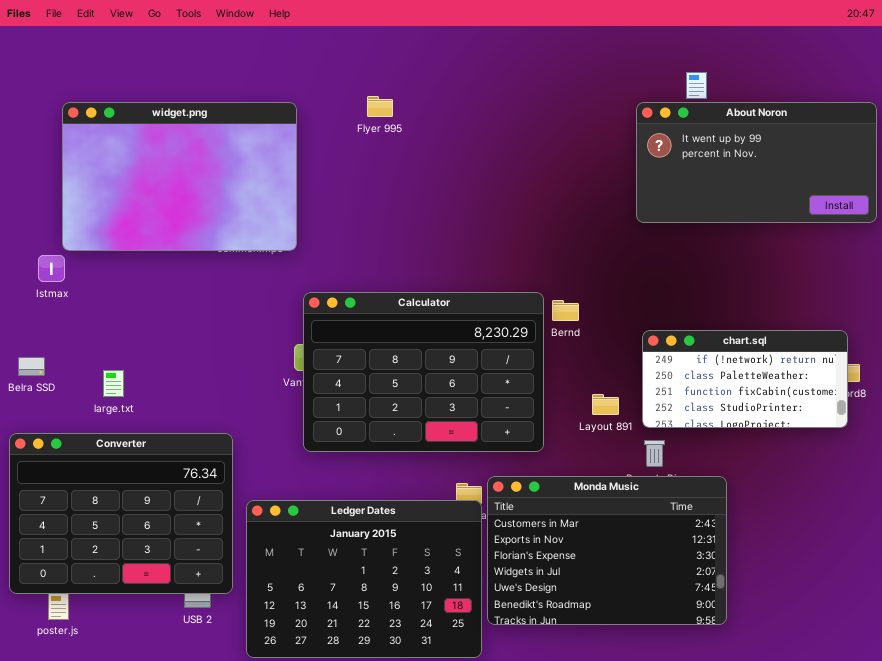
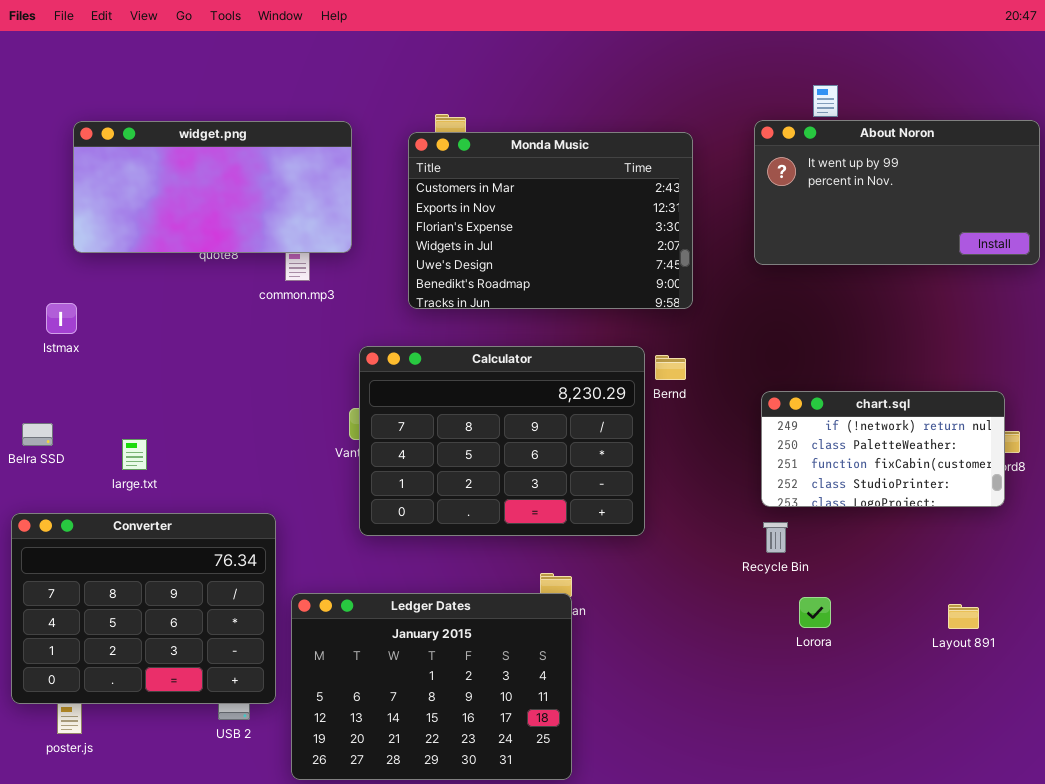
widget.png: [62,102,297,251] -> [73,121,352,253], resized
Layout 891: [592,394,619,415] -> [948,604,979,629], moved
Monda Music: [487,476,727,625] -> [408,132,693,309], moved

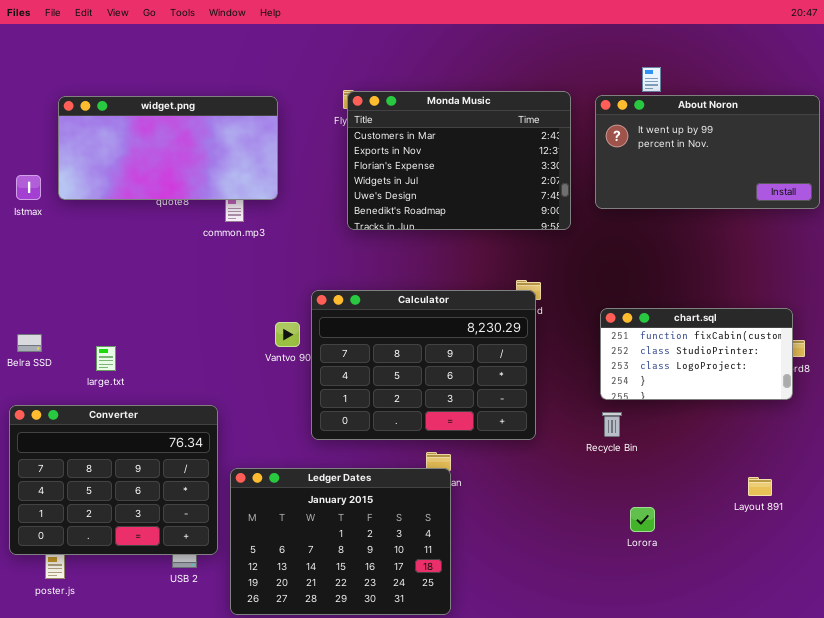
Monda Music: [408,132,693,309] -> [347,91,571,230], moved
Istmax: [46,303,77,334] -> [16,175,41,200], moved
Calculator: [359,346,645,536] -> [311,290,536,440], moved
chart.sql: [761,391,1005,507] -> [600,308,793,400], scrolled down 2 rows
Lorora: [799,597,831,628] -> [630,507,655,532], moved

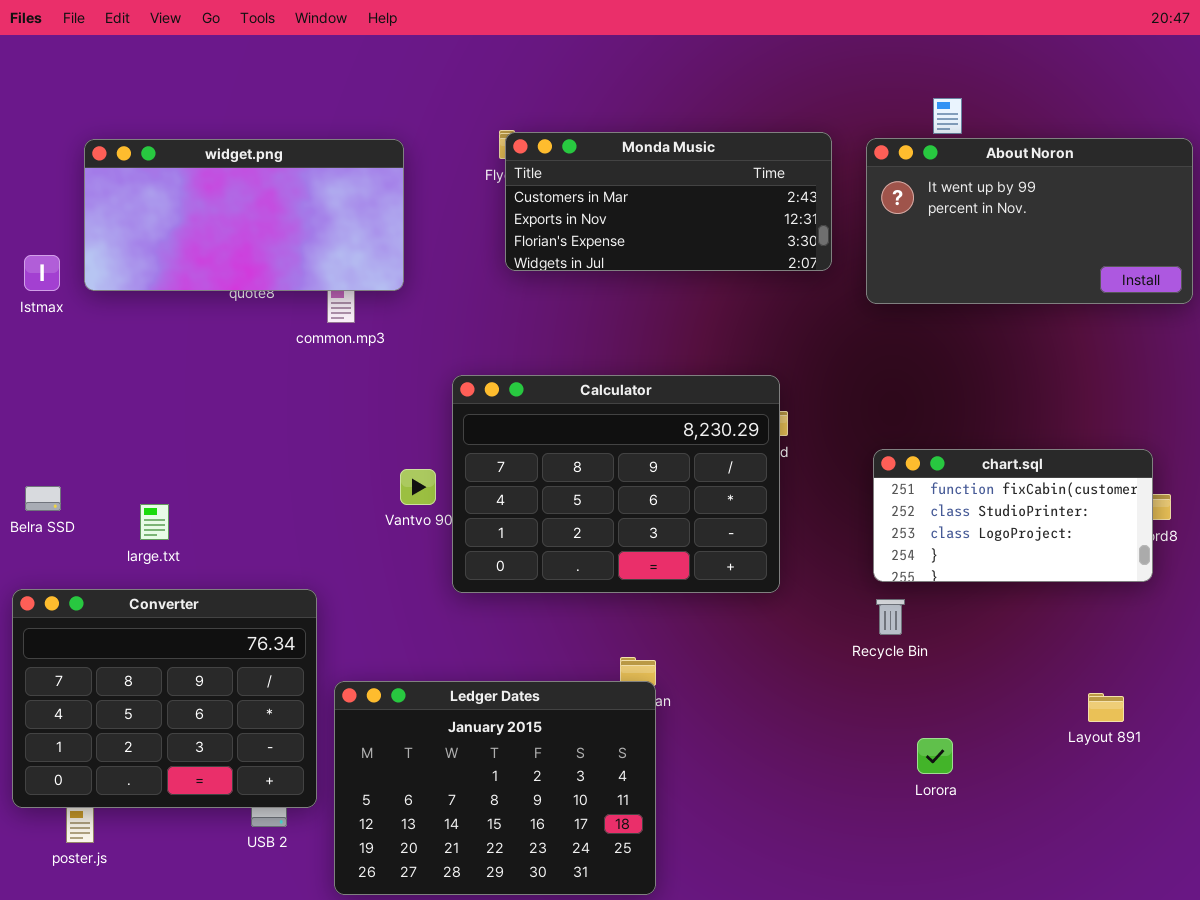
Monda Music: [347,91,571,230] -> [505,132,832,271], resized
Calculator: [311,290,536,440] -> [452,375,780,593], moved

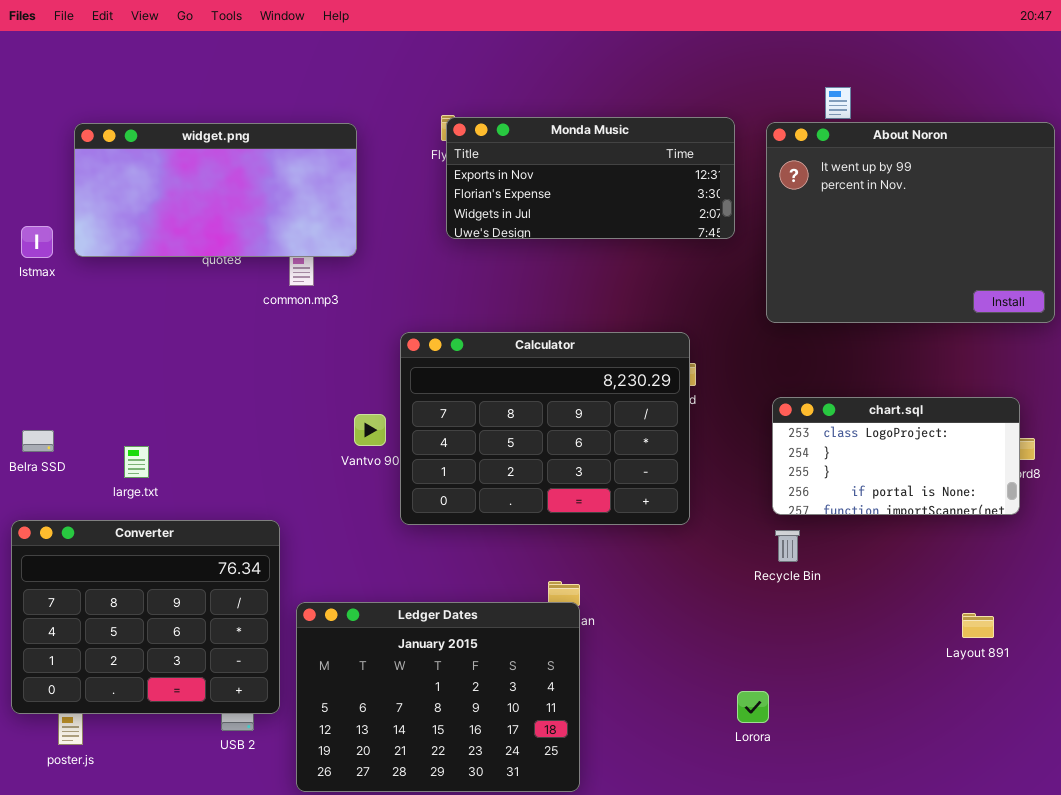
Monda Music: [505,132,832,271] -> [446,117,735,239], scrolled down 1 row
About Noron: [866,138,1193,304] -> [766,122,1055,323], resized
chart.sql: [873,449,1153,582] -> [772,397,1020,515], scrolled down 2 rows
Lorora: [917,738,953,774] -> [737,691,769,723], moved

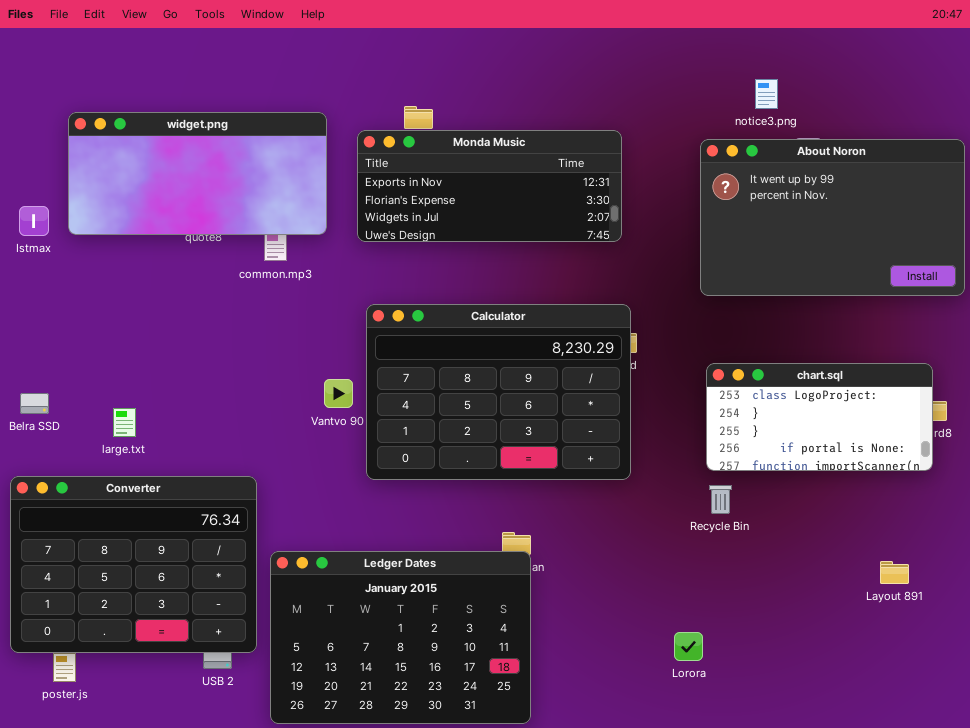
Monda Music: [446,117,735,239] -> [357,130,622,242], moved
About Noron: [766,122,1055,323] -> [700,139,965,296], resized

